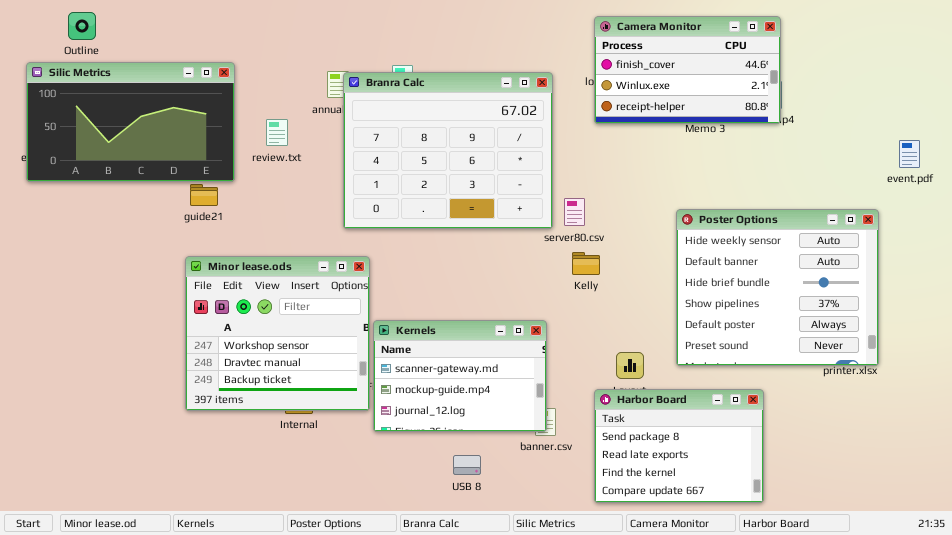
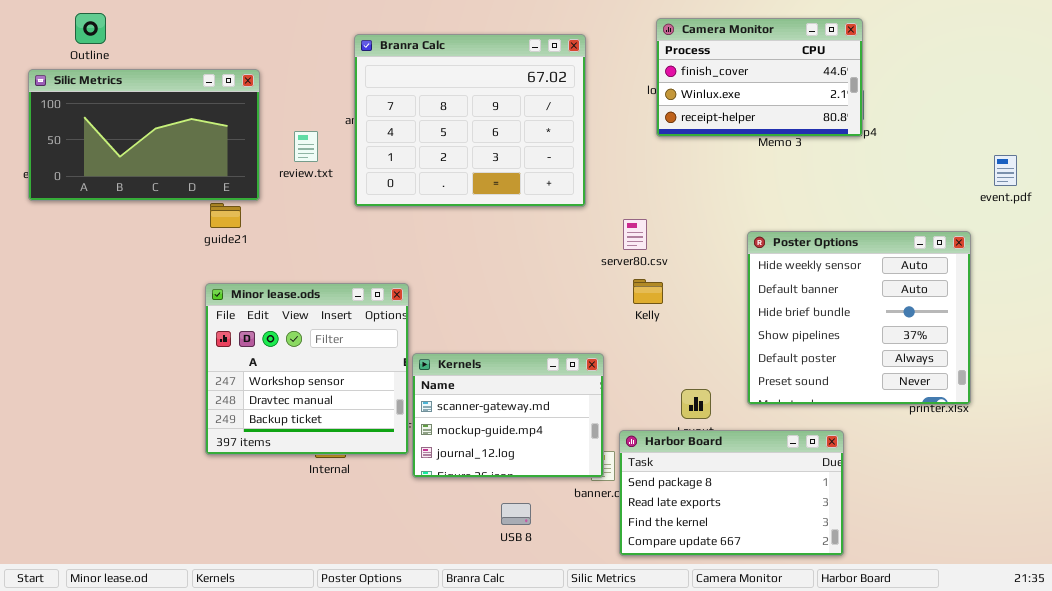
Branra Calc: [343,72,553,229] -> [354,34,586,207], moved
Harbor Board: [594,389,764,503] -> [619,430,844,556], resized

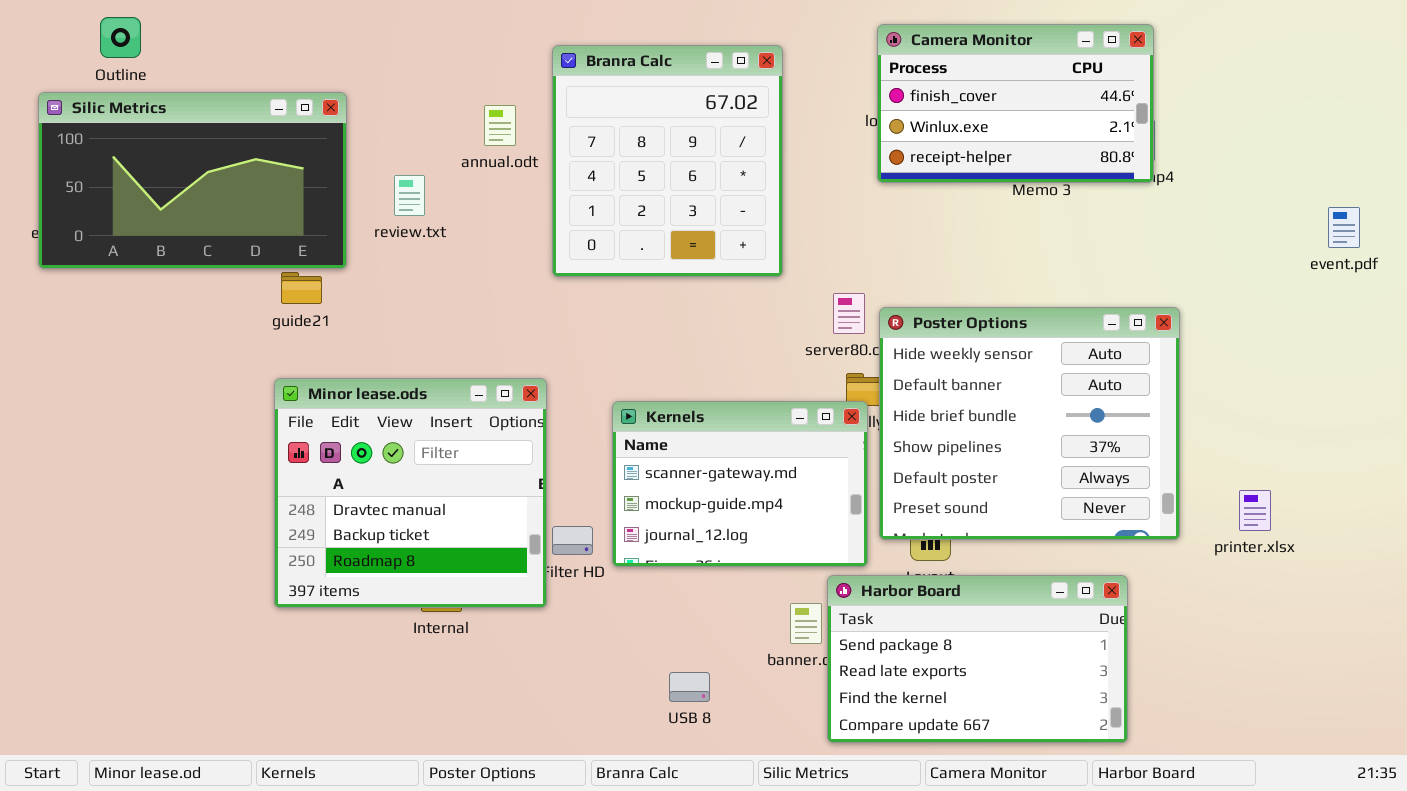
Branra Calc: [354,34,586,207] -> [552,45,783,277], resized
Poster Options: [747,231,971,405] -> [879,307,1180,540], moved
Minor lease.ods: [205,283,409,455] -> [274,378,547,608], scrolled down 1 row
Kernels: [412,353,604,478] -> [612,401,868,567], moved

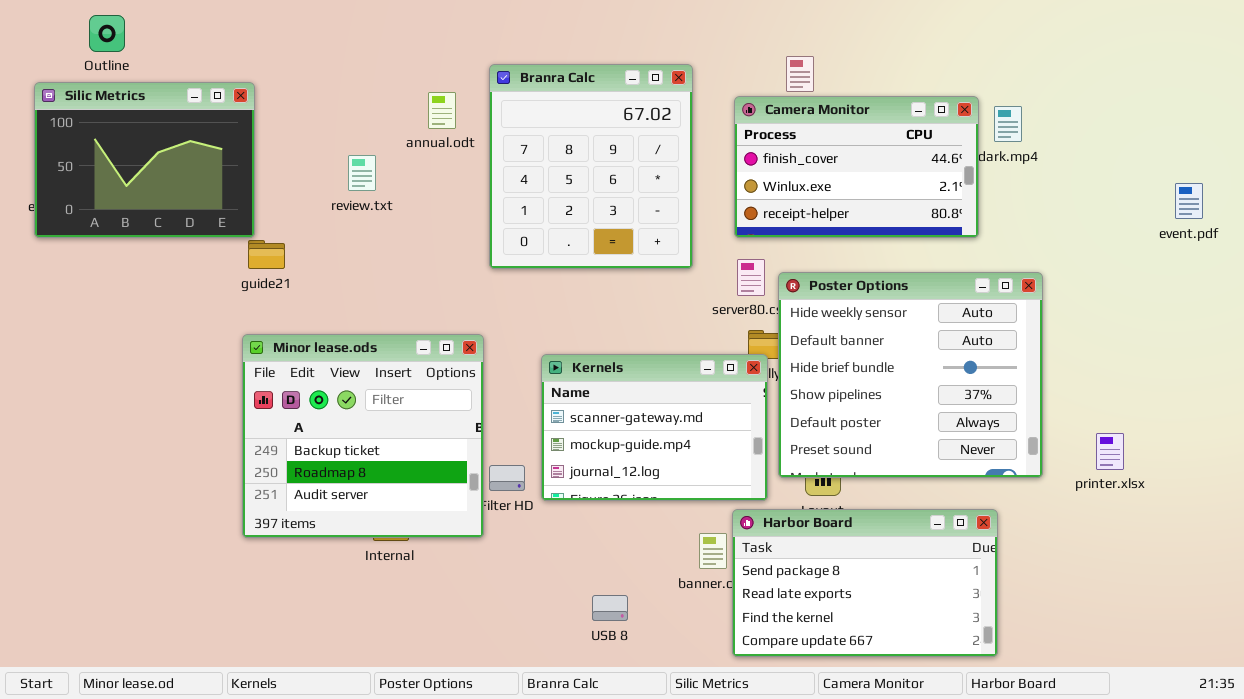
Camera Monitor: [877,24,1154,183] -> [734,96,979,238], moved
Branra Calc: [552,45,783,277] -> [489,64,693,269], moved
Silic Metrics: [38,92,347,269] -> [34,82,255,238], resized
Minor lease.ods: [274,378,547,608] -> [242,334,484,538], scrolled down 1 row

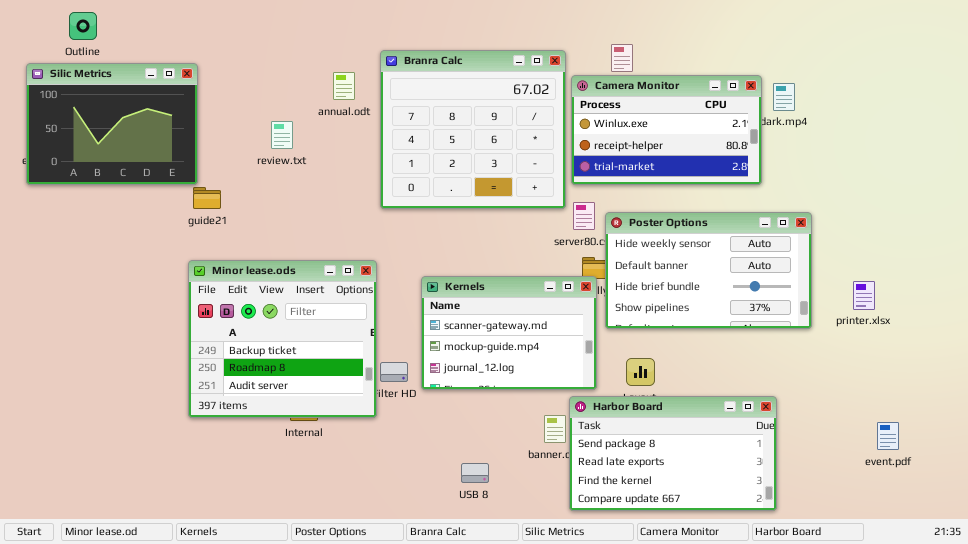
Branra Calc: [489,64,693,269] -> [380,50,566,209], resized
Camera Monitor: [734,96,979,238] -> [571,75,762,185], scrolled down 1 row
event.pdf: [1175,183,1203,219] -> [877,422,899,450], moved
Poster Options: [778,272,1043,478] -> [605,212,812,329], resized
printer.xlsx: [1096,433,1124,470] -> [853,281,875,310], moved

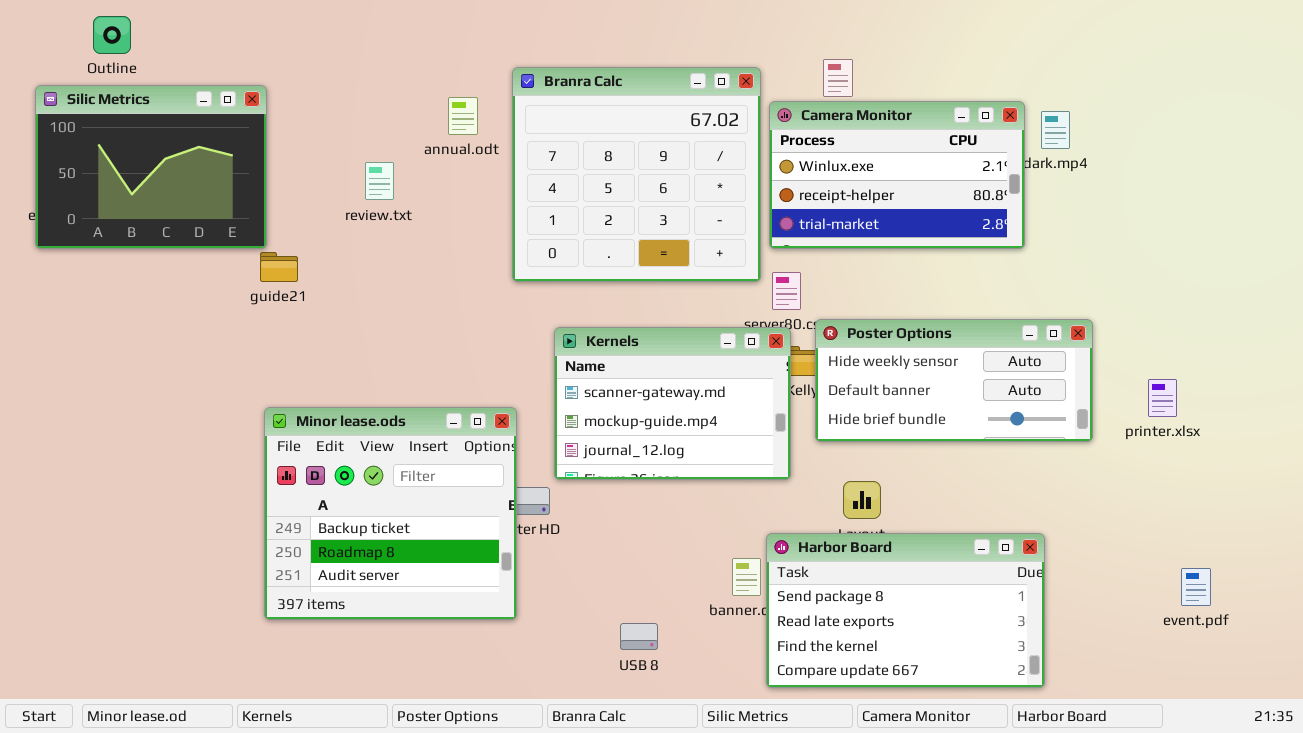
Poster Options: [605,212,812,329] -> [815,319,1093,442], resized
Minor lease.ods: [188,260,377,418] -> [264,407,517,620], moved
Kernels: [421,276,597,390] -> [554,327,791,480], moved

